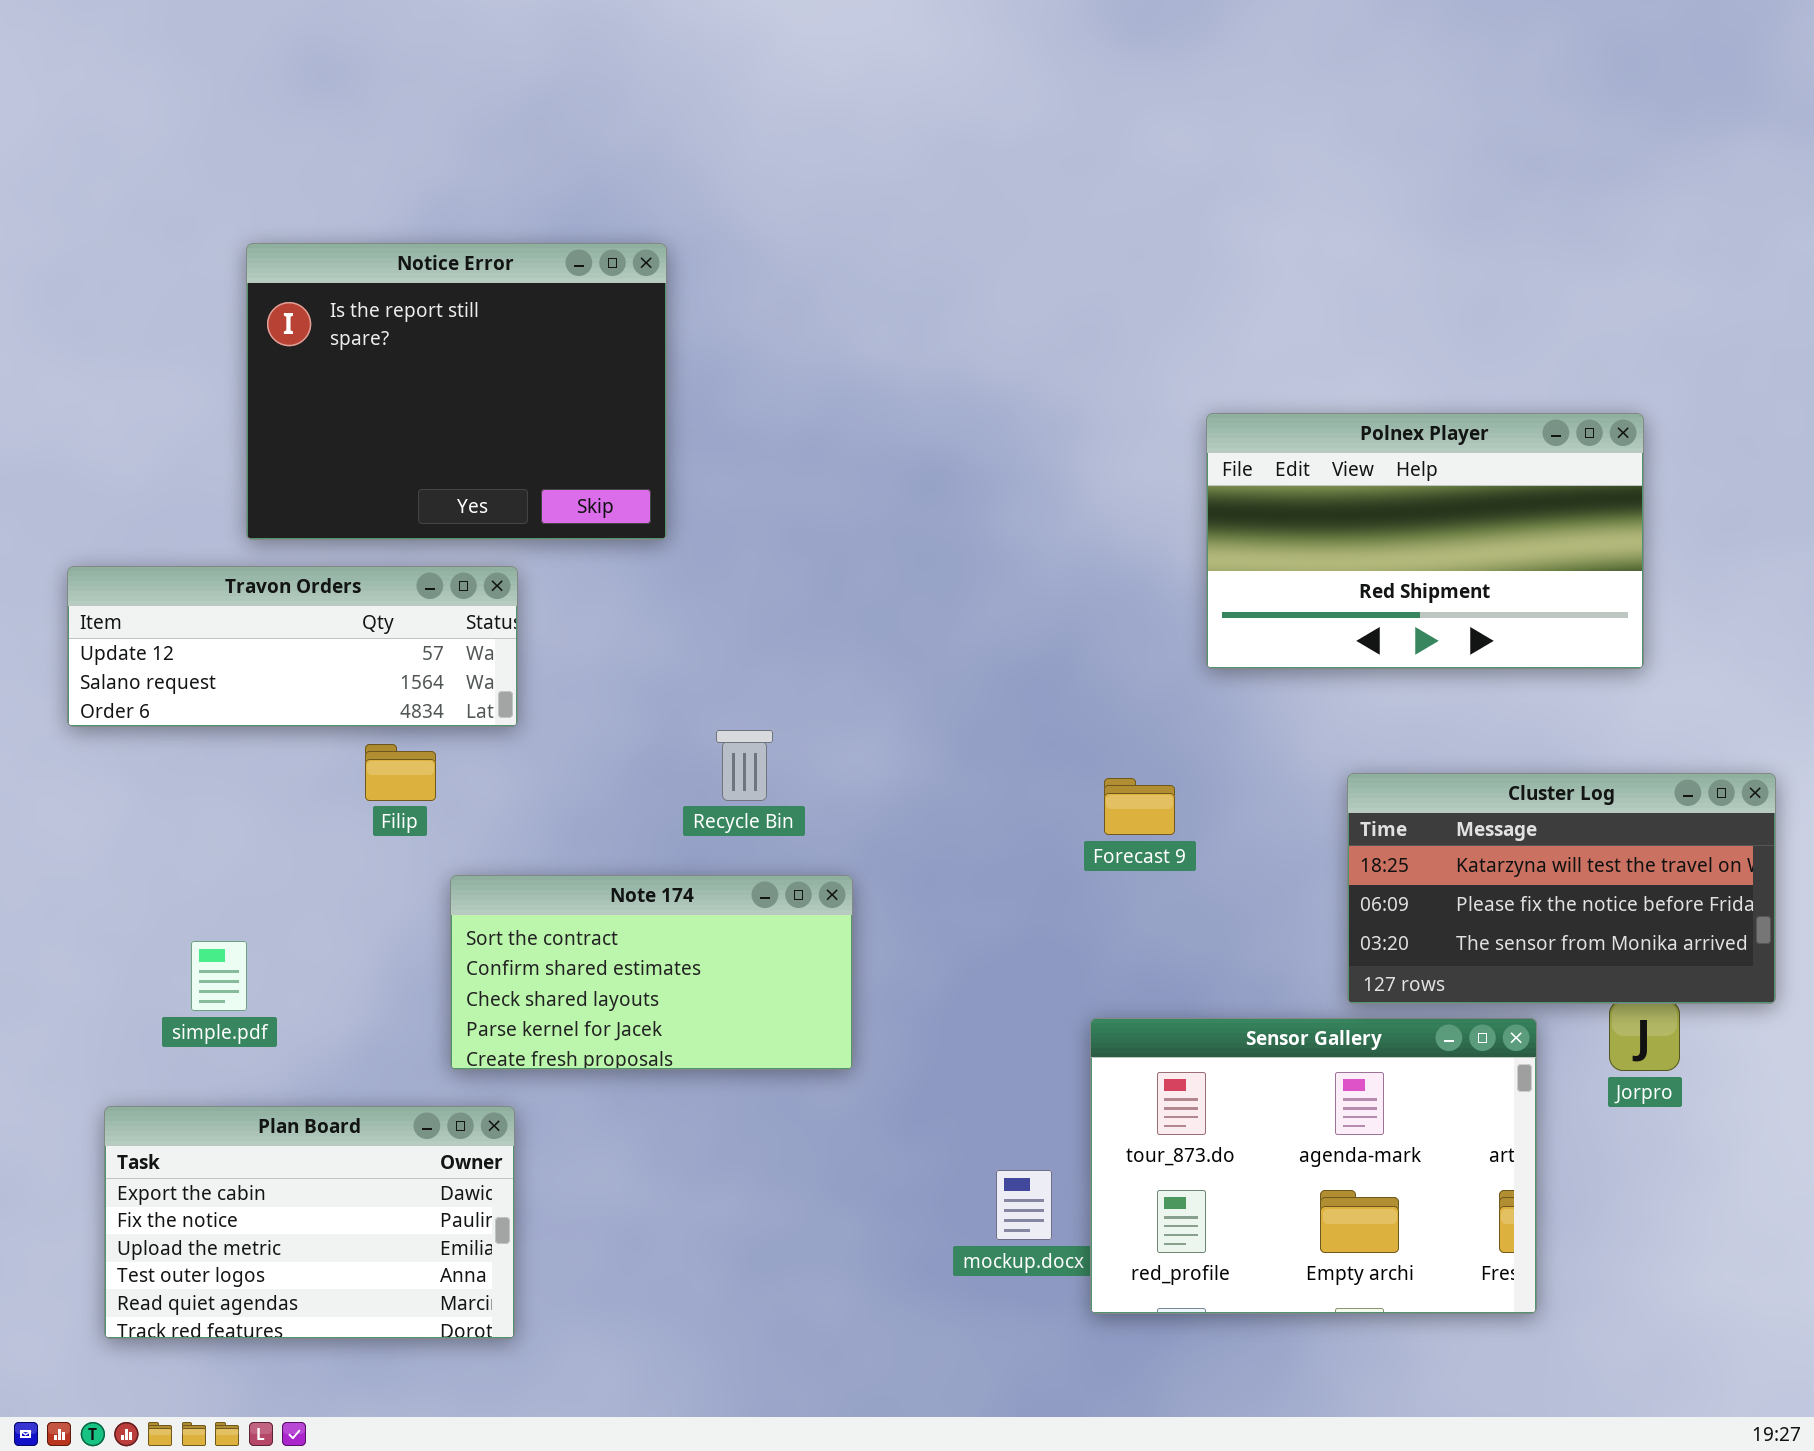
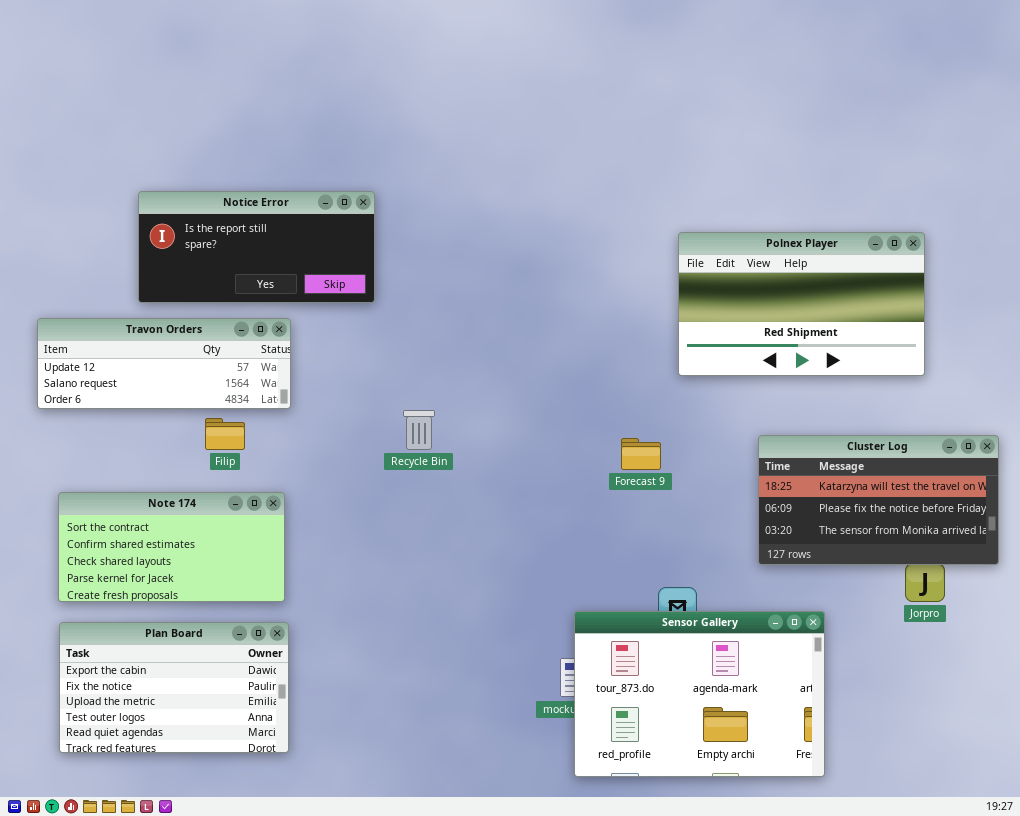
Notice Error: [246,243,667,540] -> [138,191,375,303], resized
Note 174: [450,875,853,1070] -> [58,492,285,602], moved
Sensor Gallery: [1090,1018,1537,1314] -> [574,611,825,777], moved

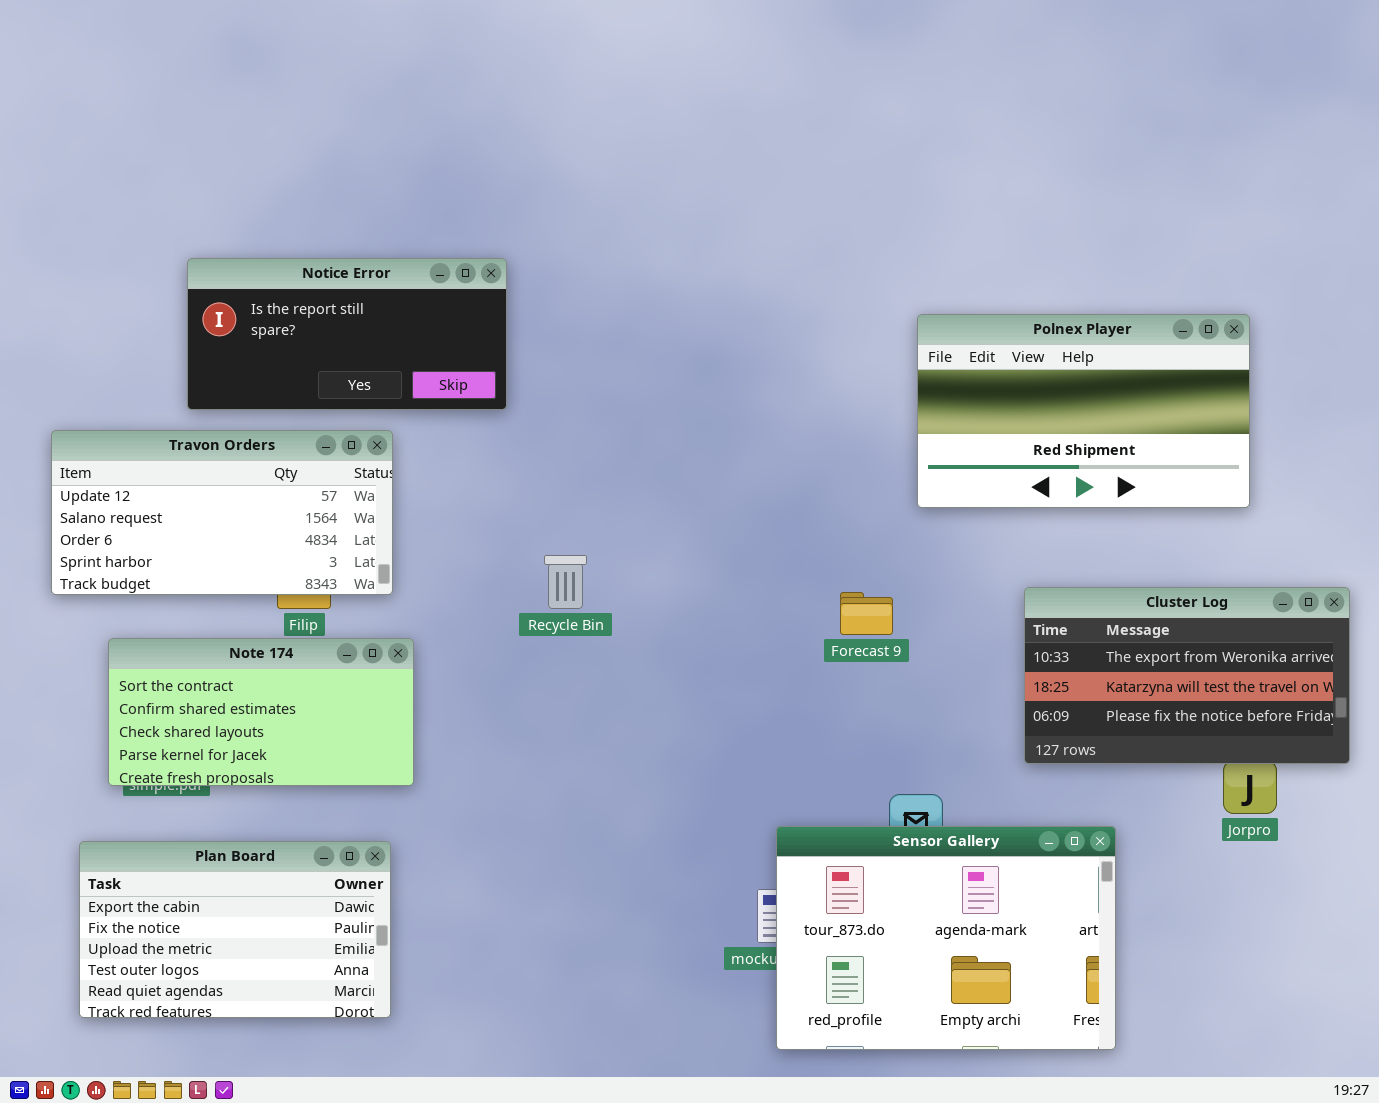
Travon Orders: [37,318,291,409] -> [51,430,393,595], resized
Cluster Log: [758,435,999,565] -> [1024,587,1350,764], scrolled up 1 row
Note 174: [58,492,285,602] -> [108,638,414,786], moved

